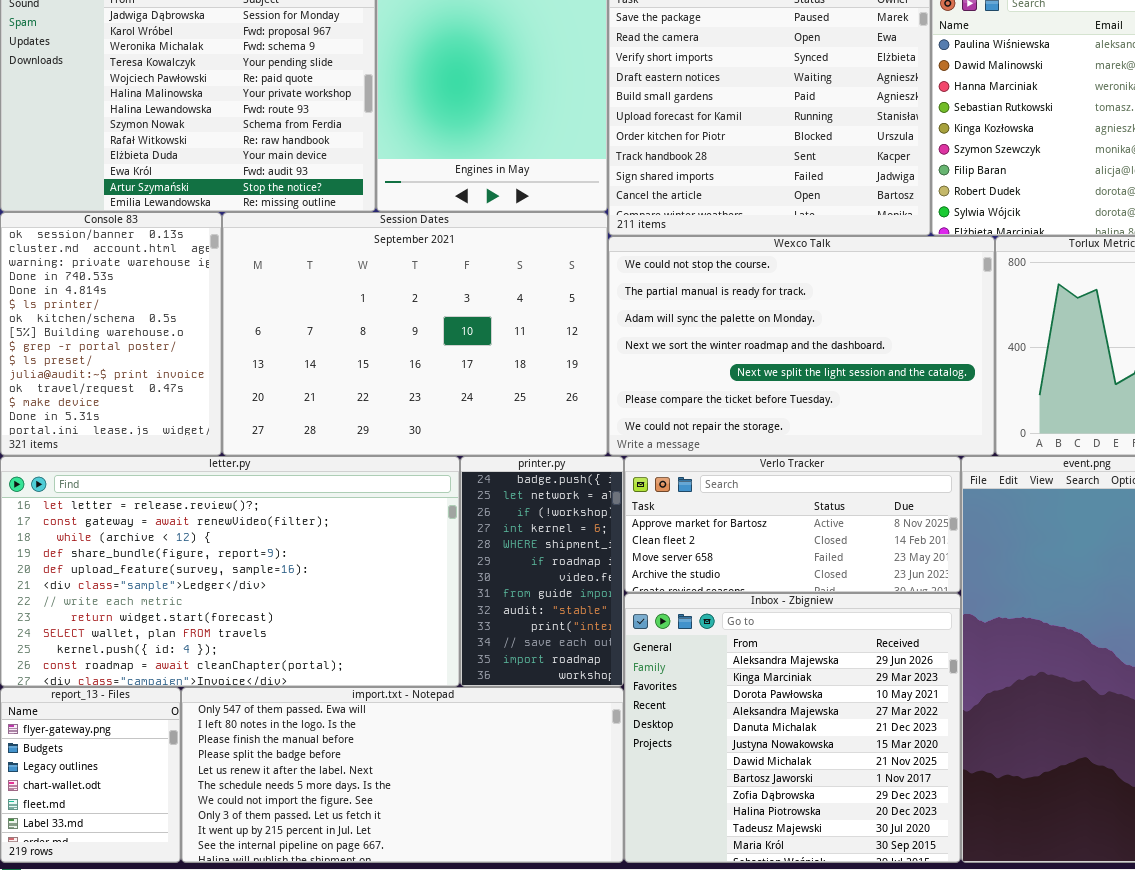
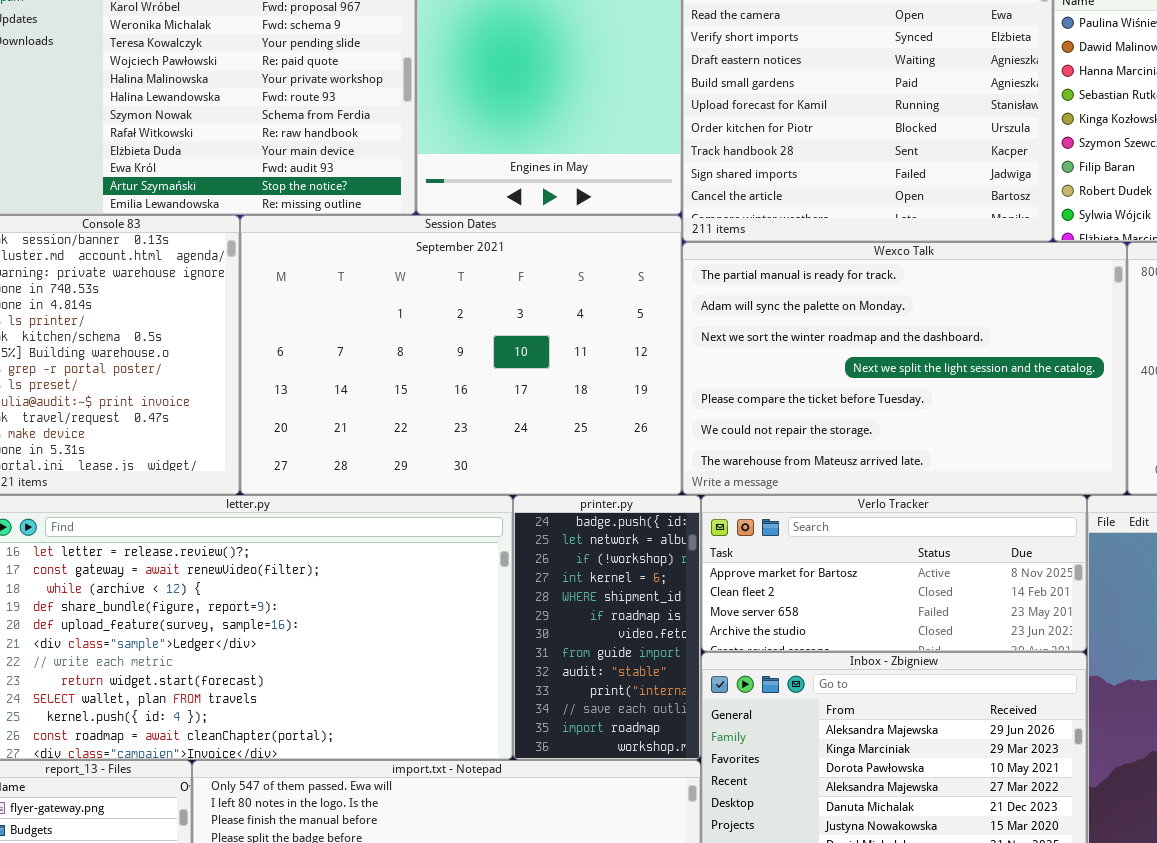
Wexco Talk: [608,236,995,456] -> [682,242,1127,495], scrolled down 1 row

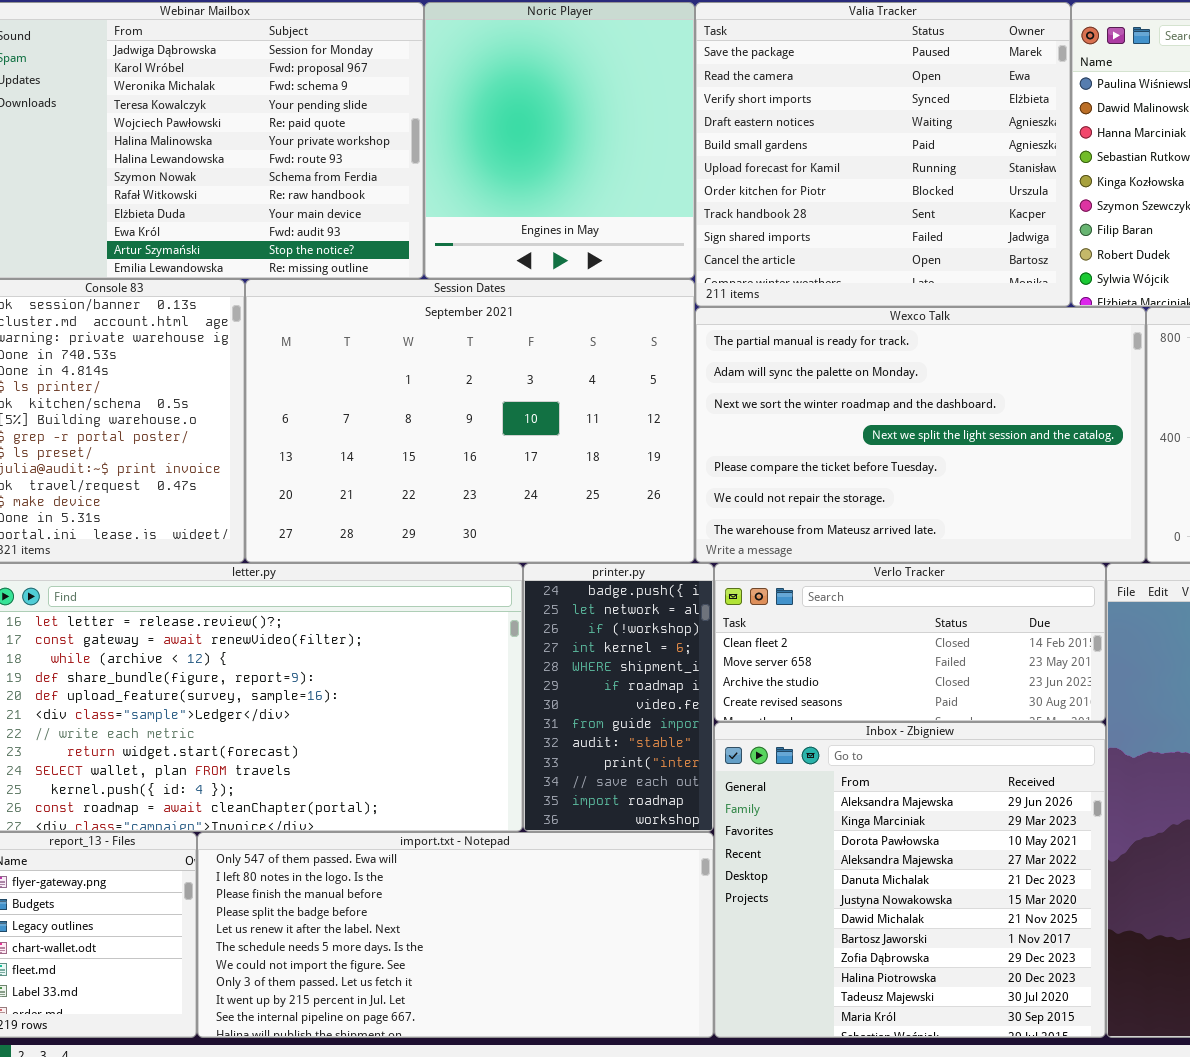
Verlo Tracker: [701,495,1087,652] -> [714,563,1106,722], scrolled down 1 row

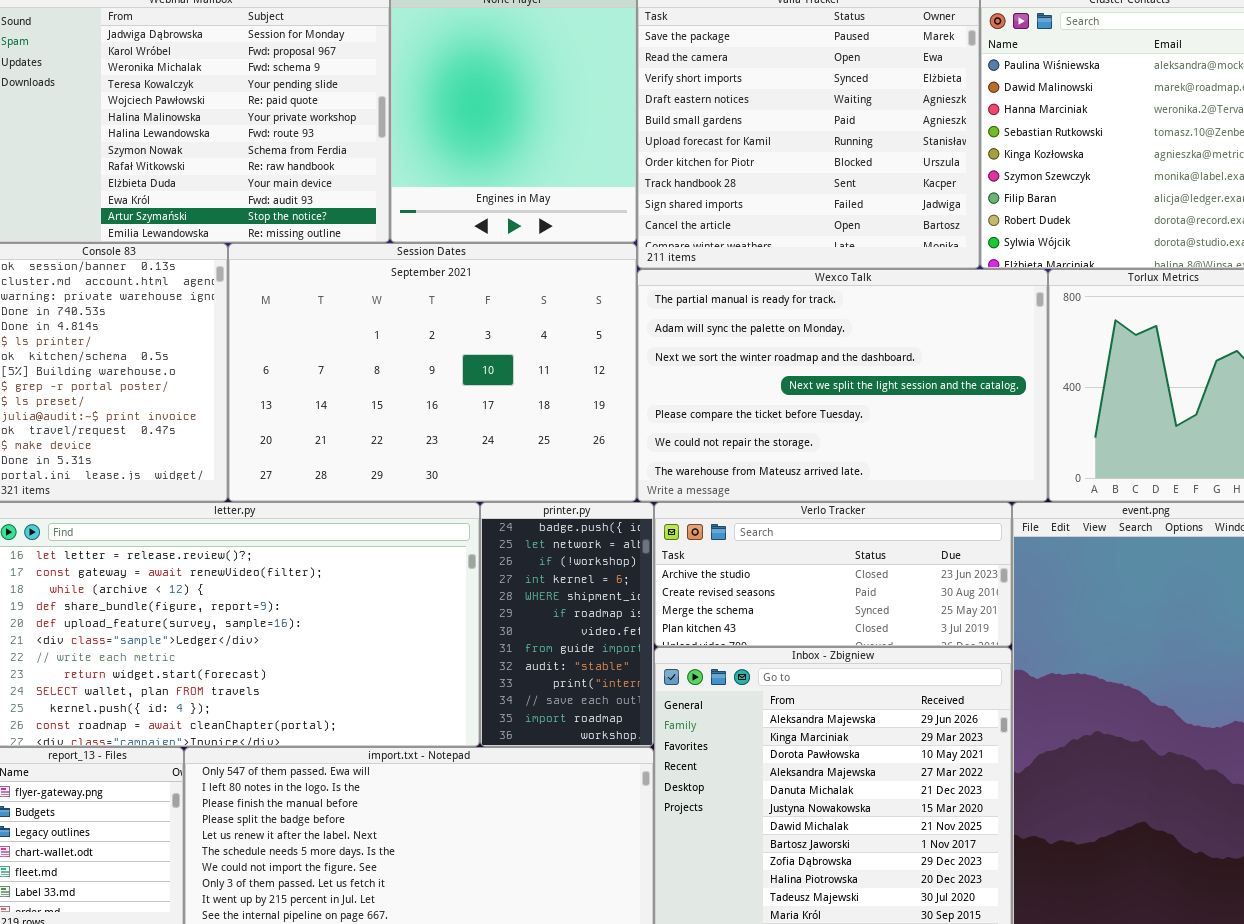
Verlo Tracker: [714,563,1106,722] -> [654,502,1012,647], scrolled down 2 rows

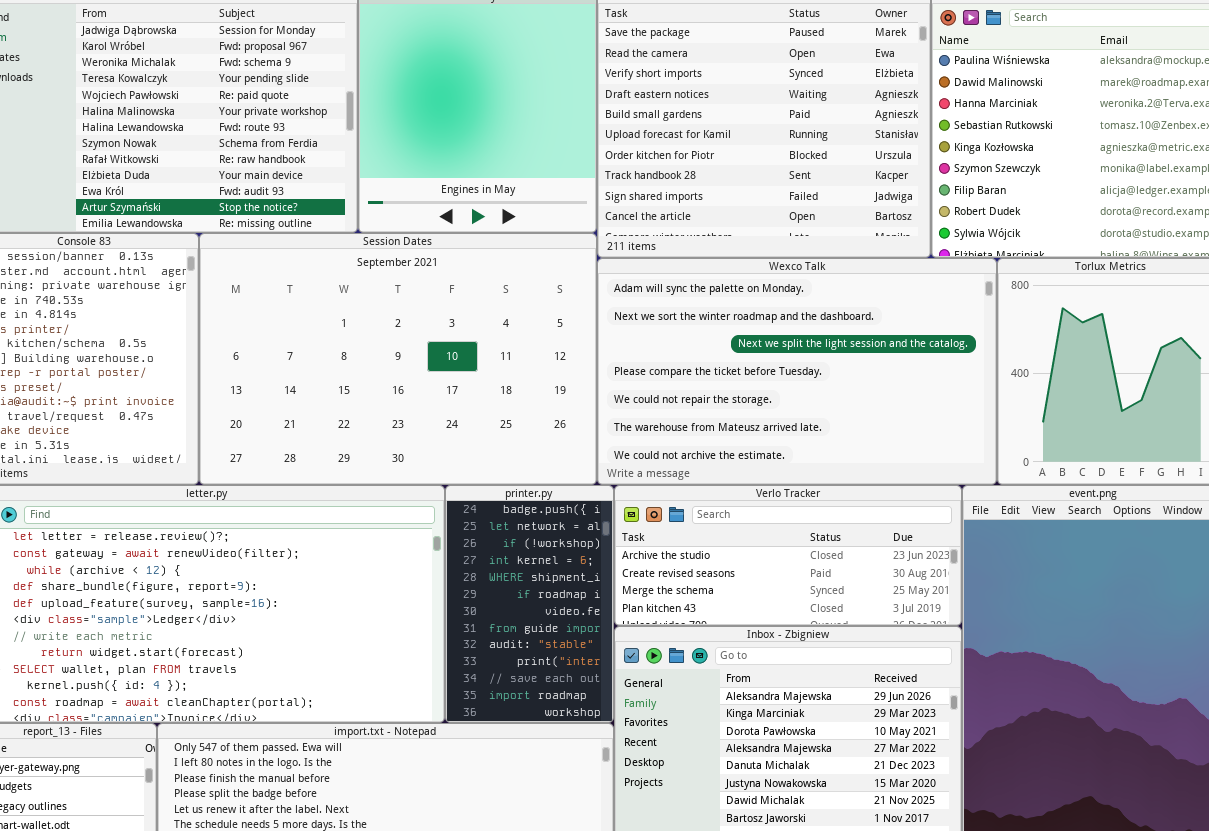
Wexco Talk: [637,269,1048,502] -> [597,258,997,485], scrolled down 1 row

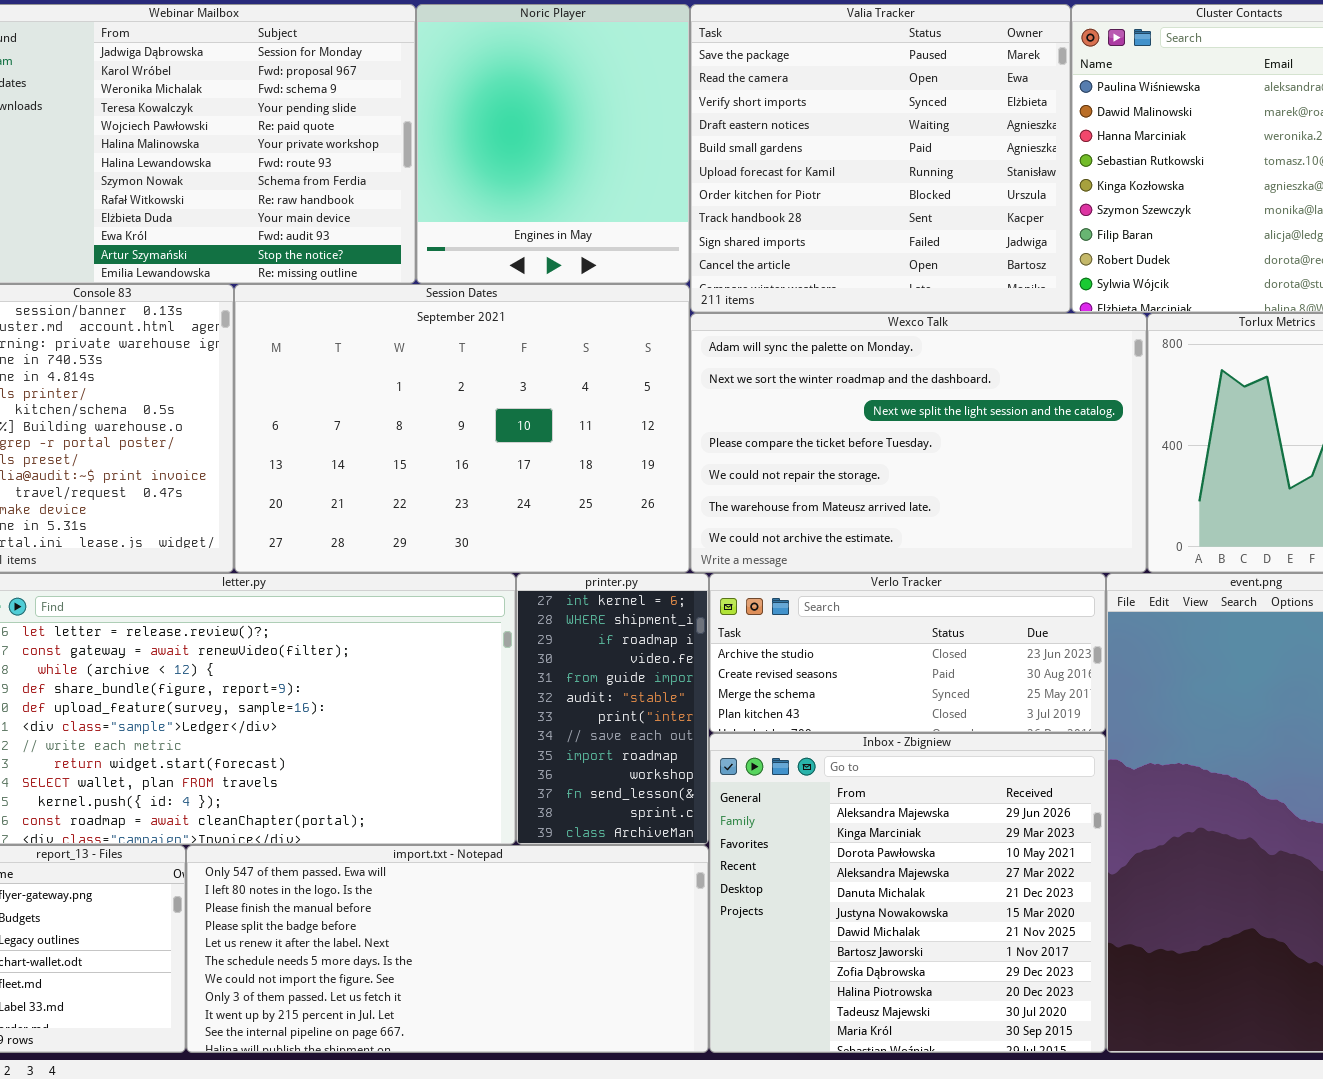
printer.py: [445,485,614,723] -> [516,573,709,845], scrolled down 3 rows

